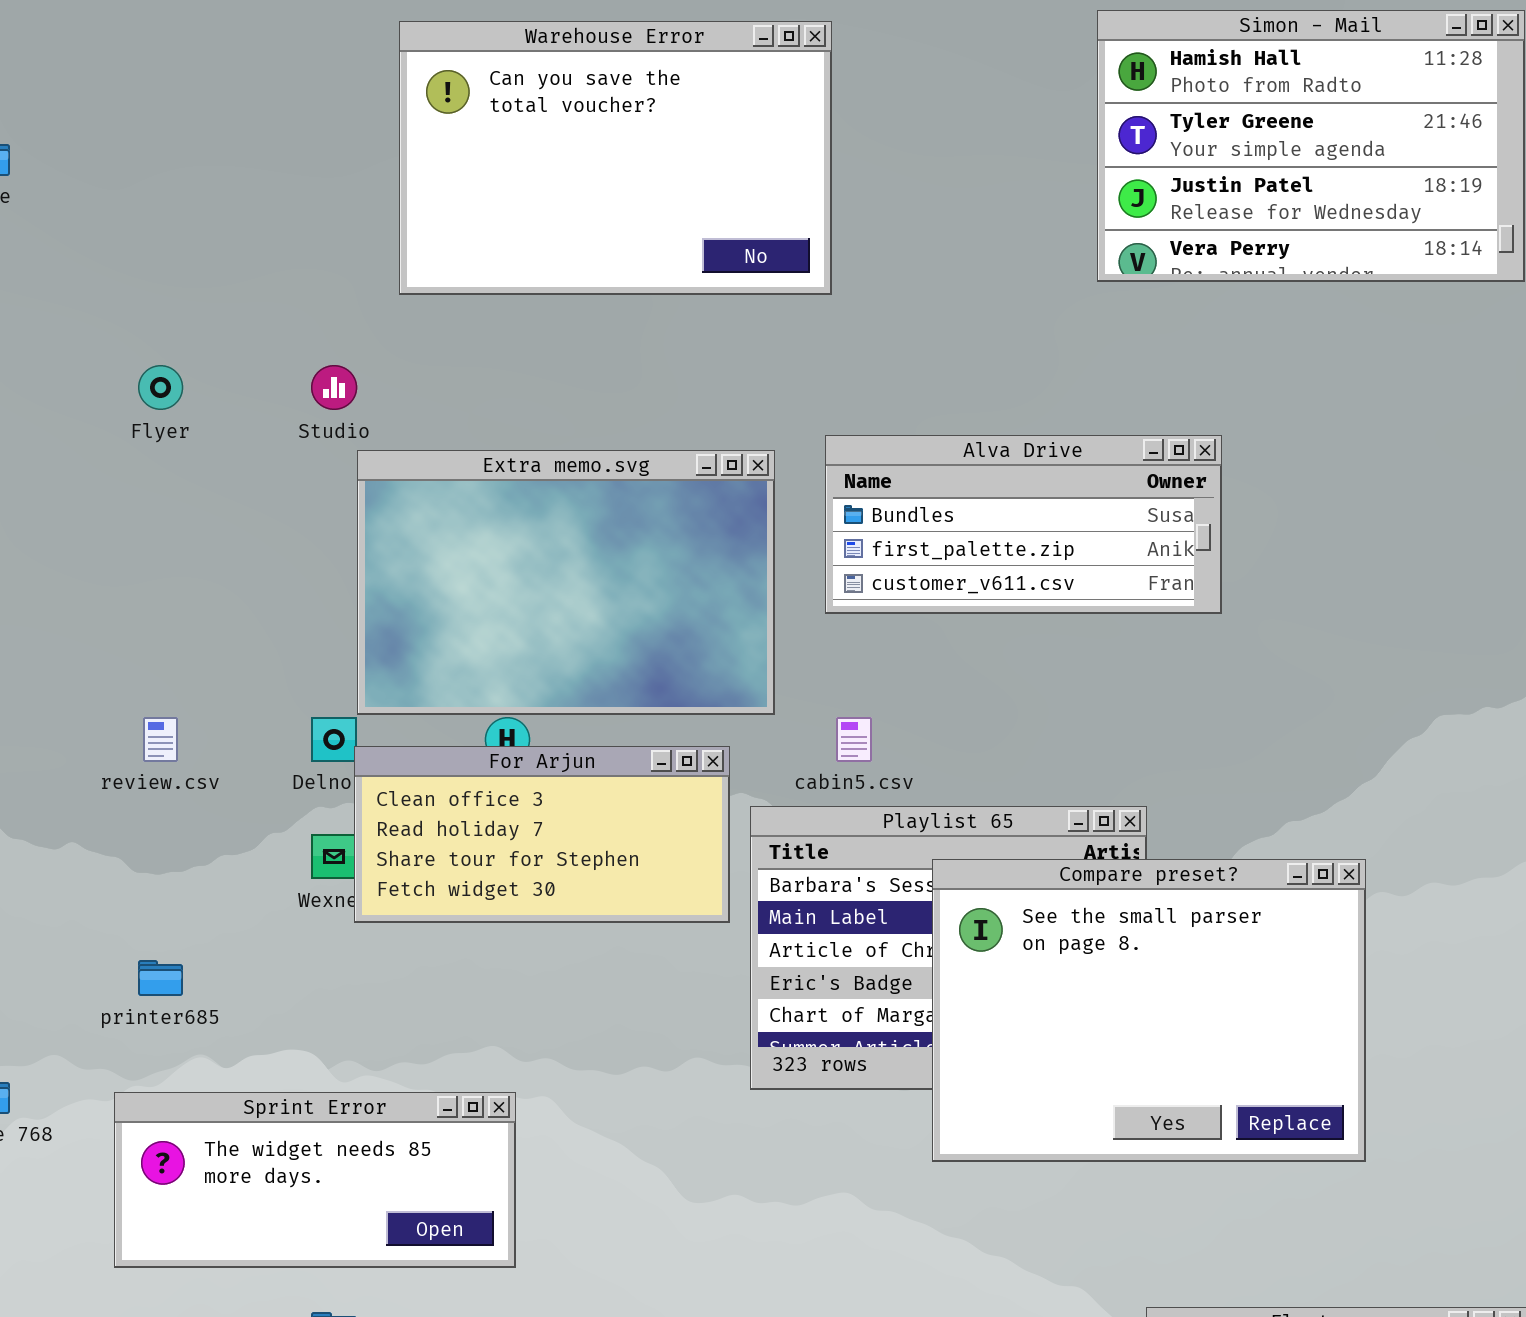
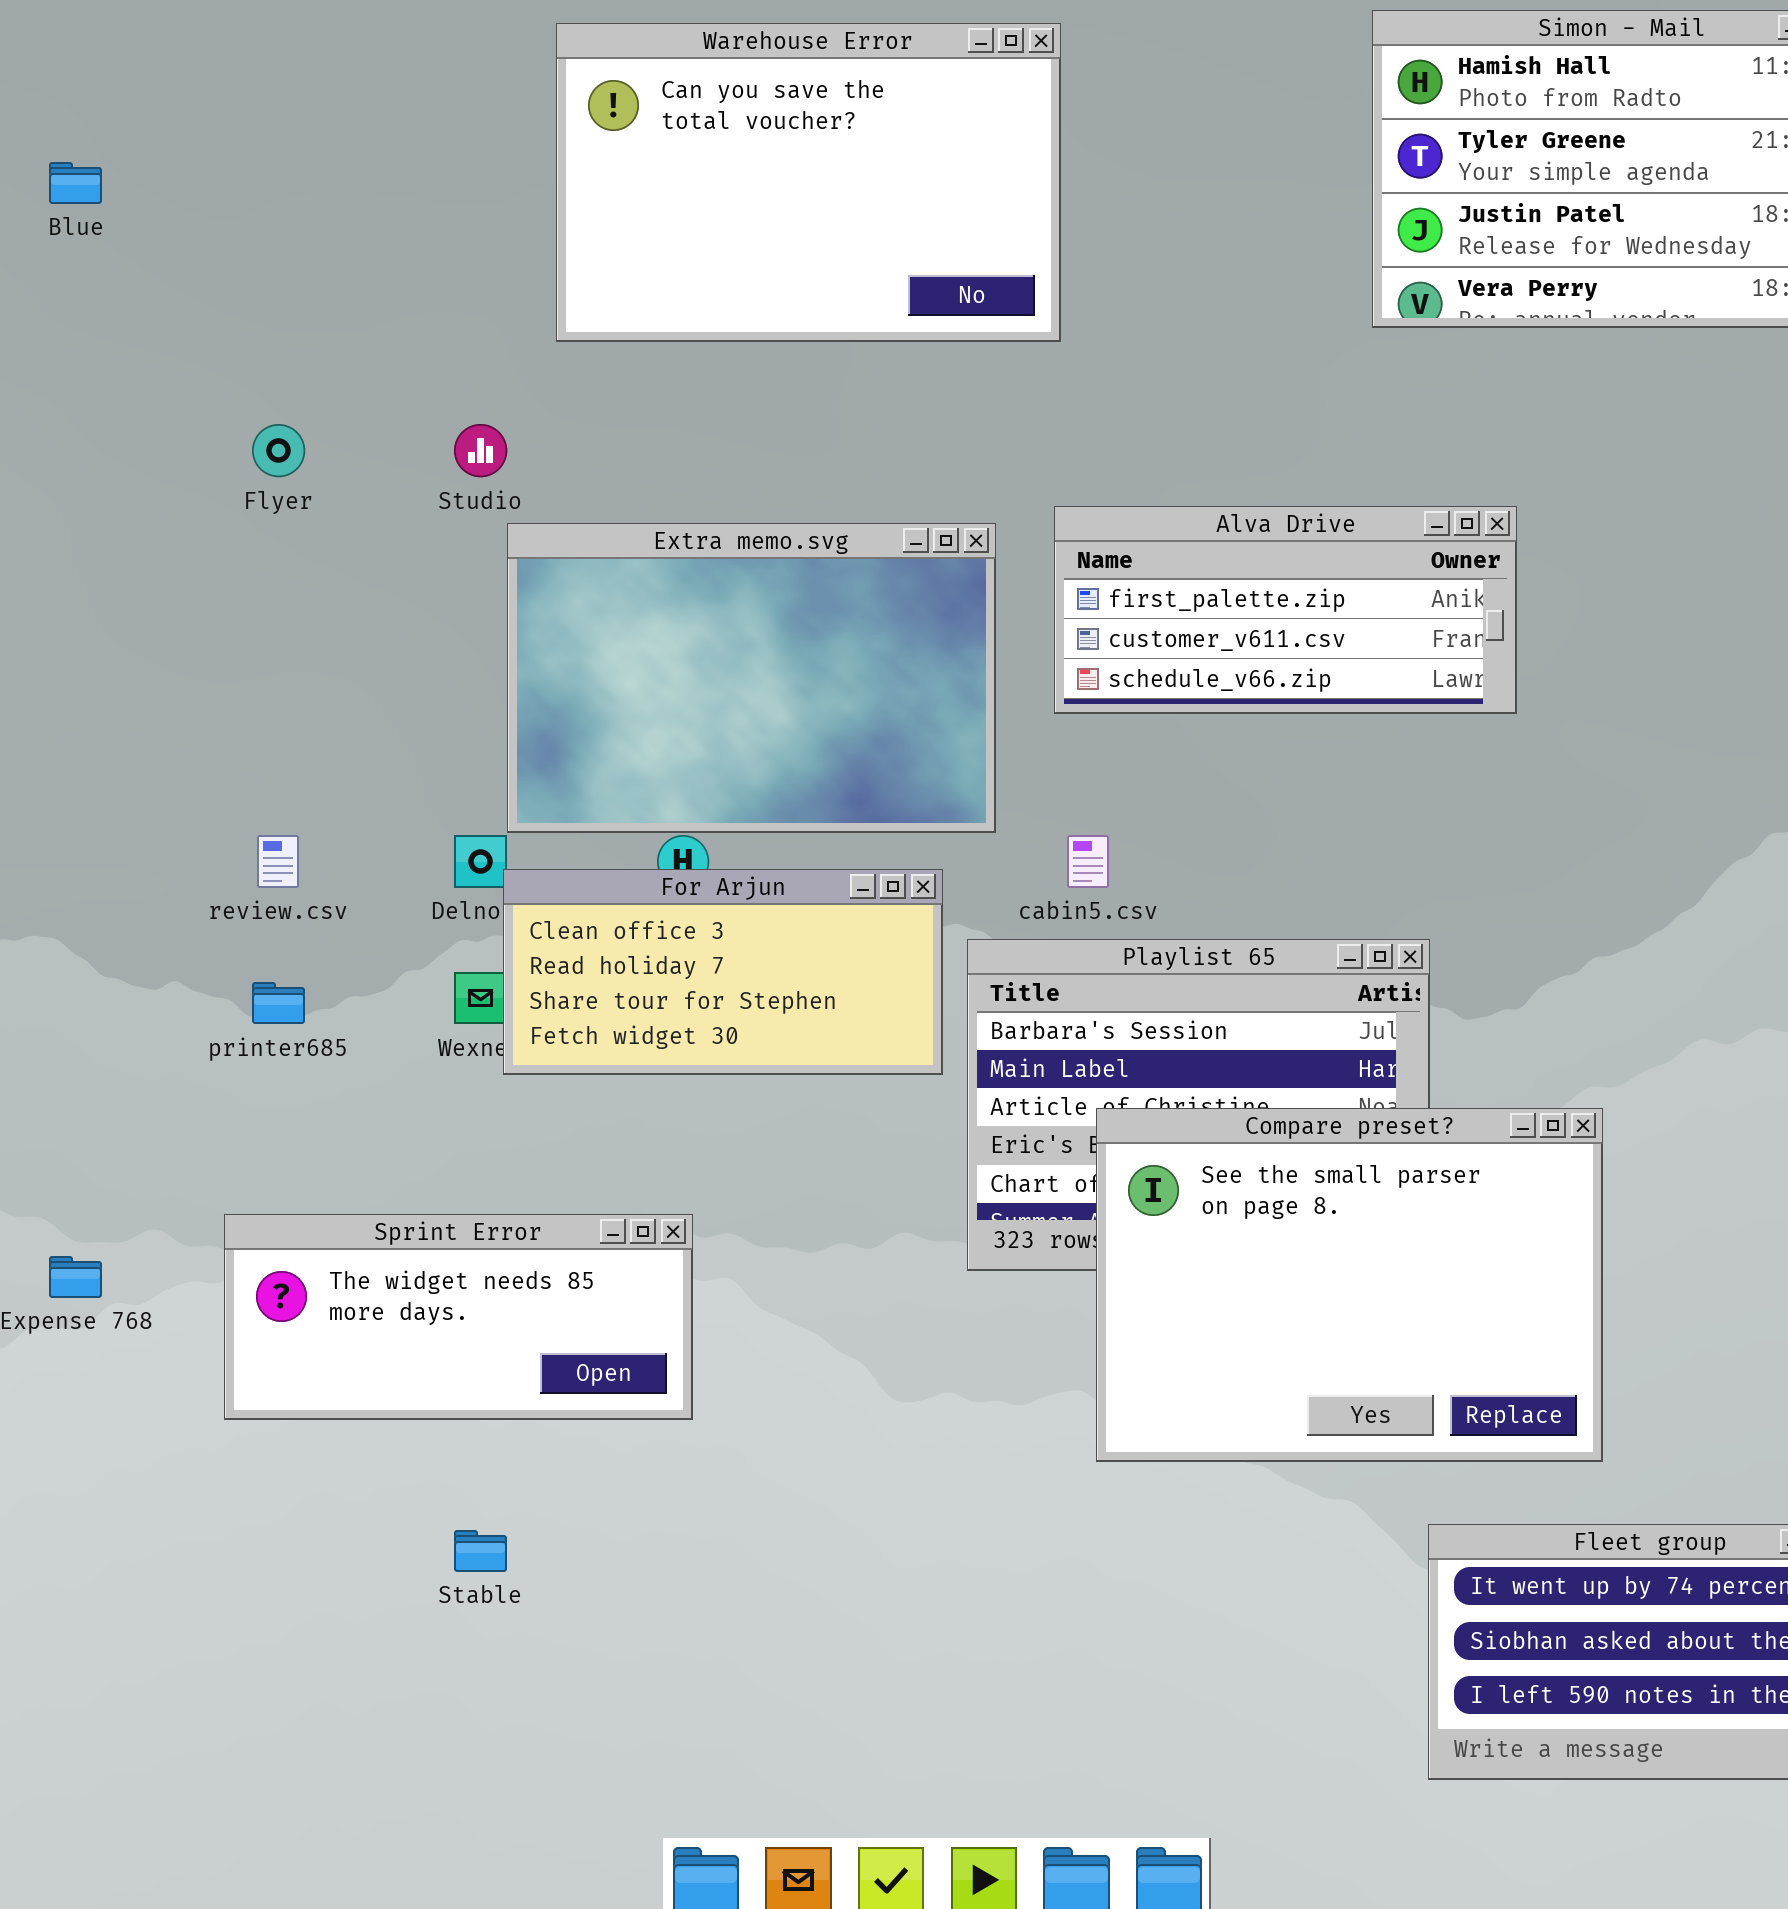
Alva Drive: [825,435,1222,614] -> [1054,506,1517,714], scrolled down 1 row
Compare preset?: [932,859,1366,1162] -> [1096,1108,1603,1462], moved
printer685: [138,960,183,996] -> [252,982,305,1024], moved
Sprint Error: [114,1092,516,1268] -> [224,1214,693,1420], moved

